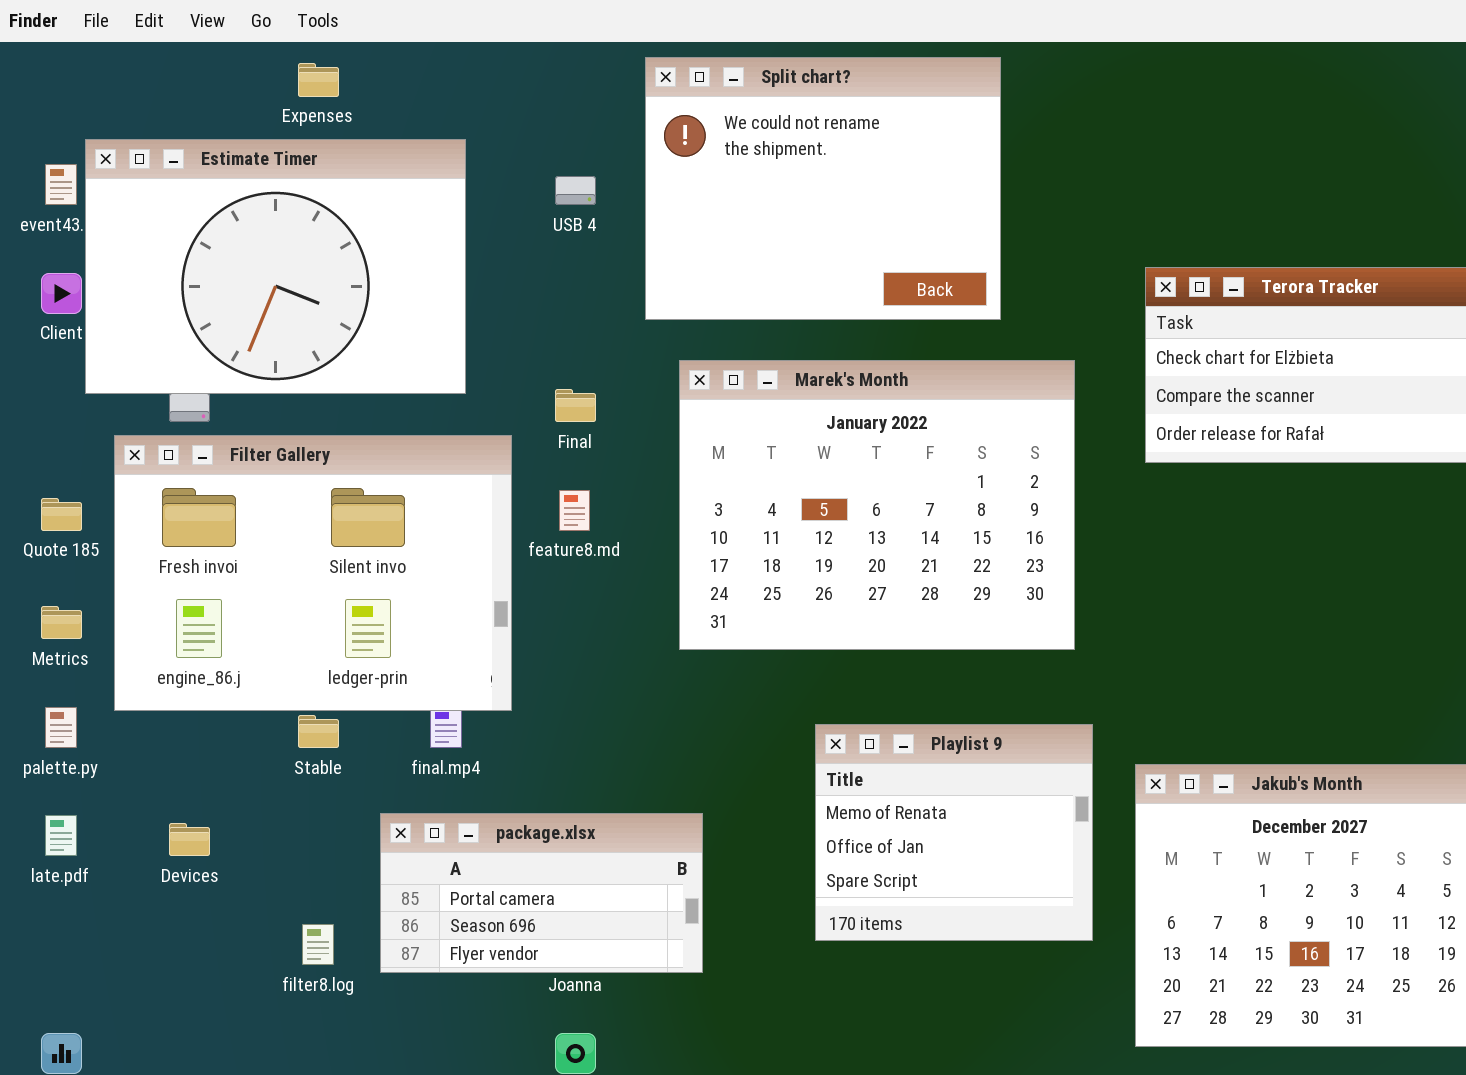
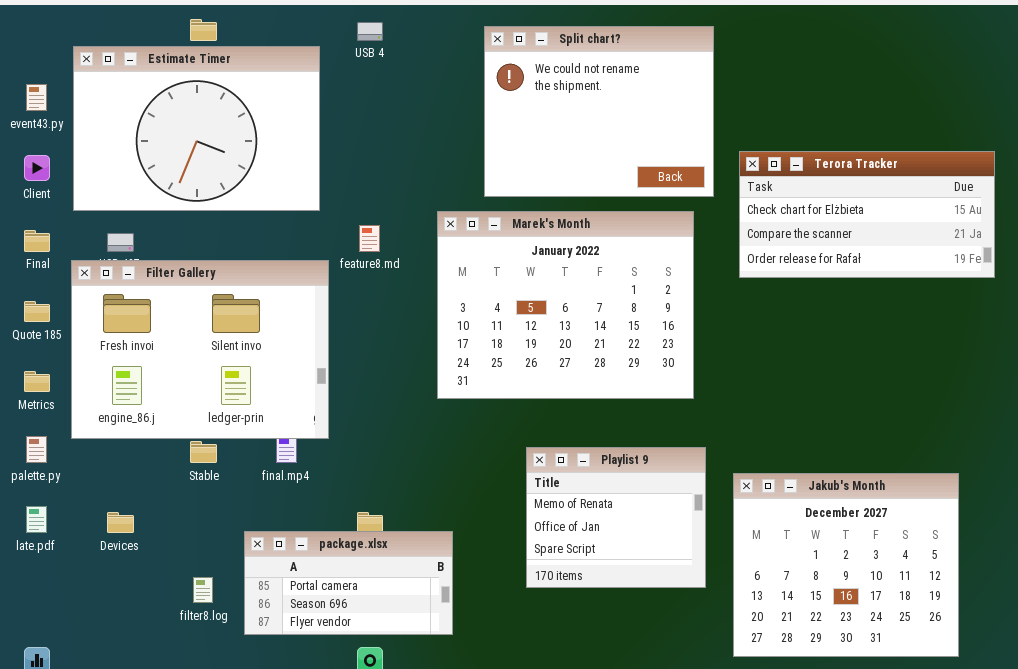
Split chart?: [645,57,1001,320] -> [484,26,714,197], moved
Estimate Timer: [85,139,466,394] -> [73,46,320,211], moved
USB 4: [555,176,596,205] -> [357,22,383,41], moved
Final: [555,389,596,422] -> [24,230,50,252], moved
feature8.md: [559,490,590,531] -> [359,225,380,252], moved
package.xlsx: [380,813,703,973] -> [244,531,453,635], moved

